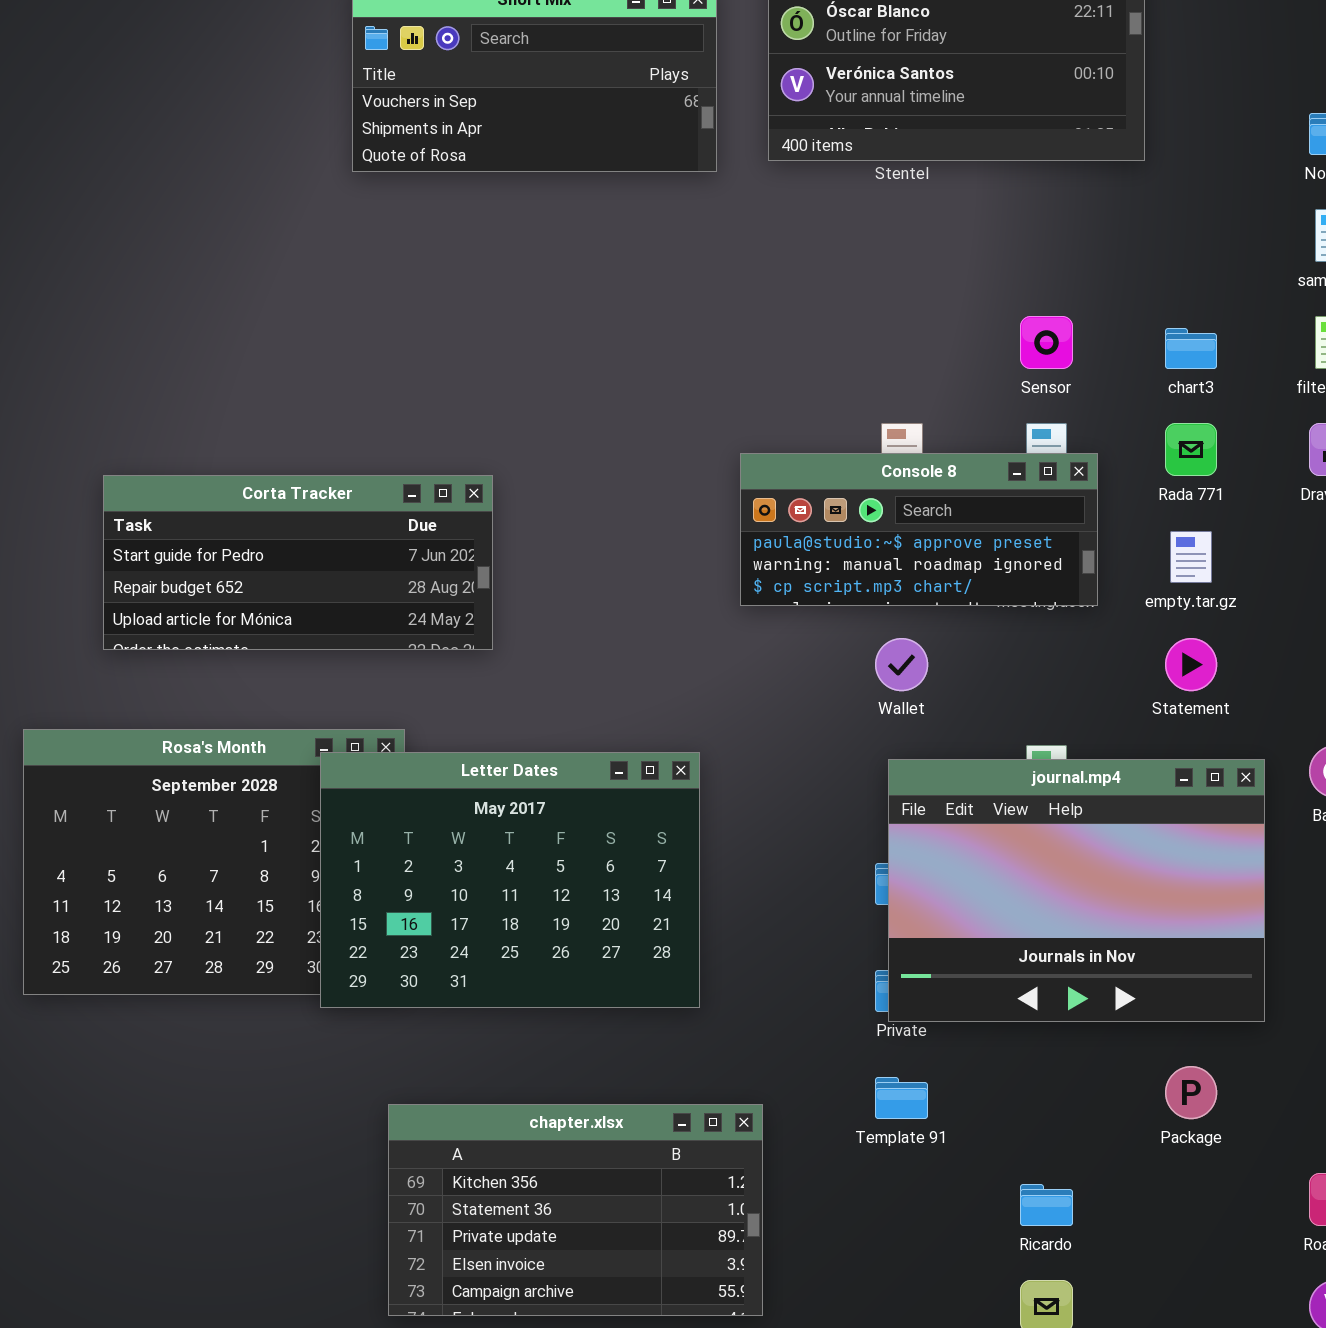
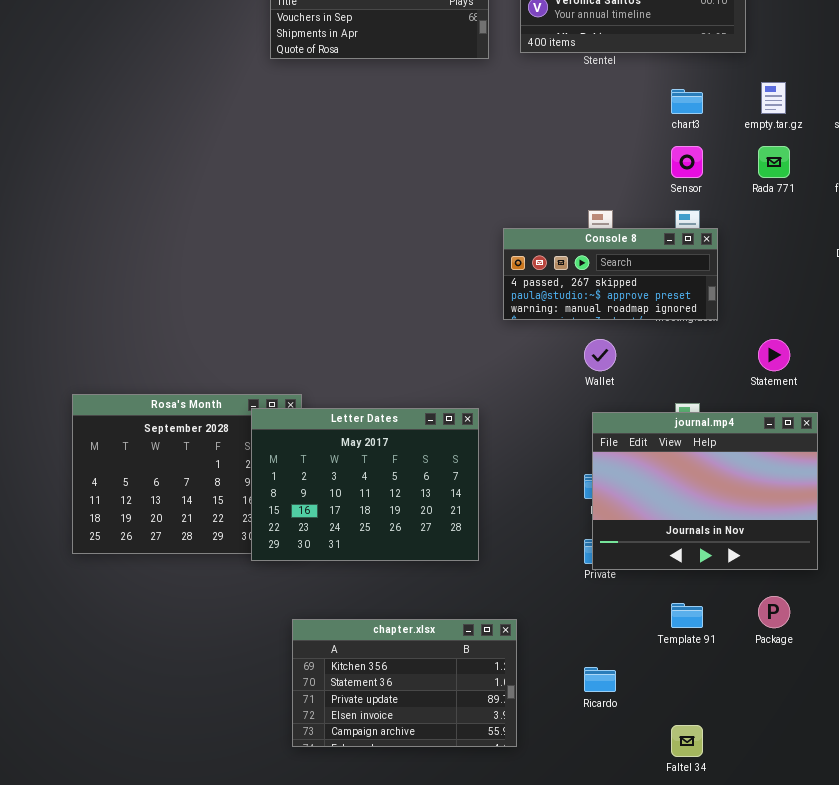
chart3: [1165,328,1217,369] -> [671,89,703,114], moved
Rada 771: [1165,423,1217,476] -> [758,146,790,178], moved
Console 8: [740,453,1098,606] -> [503,228,718,320], scrolled up 1 row
Corta Tracker: [103,475,493,650] -> none, closed
empty.tar.gz: [1170,531,1212,583] -> [761,82,786,114], moved
Template 91: [875,1077,928,1119] -> [671,603,703,628], moved
Ricardo: [1020,1184,1073,1226] -> [584,667,616,692], moved

